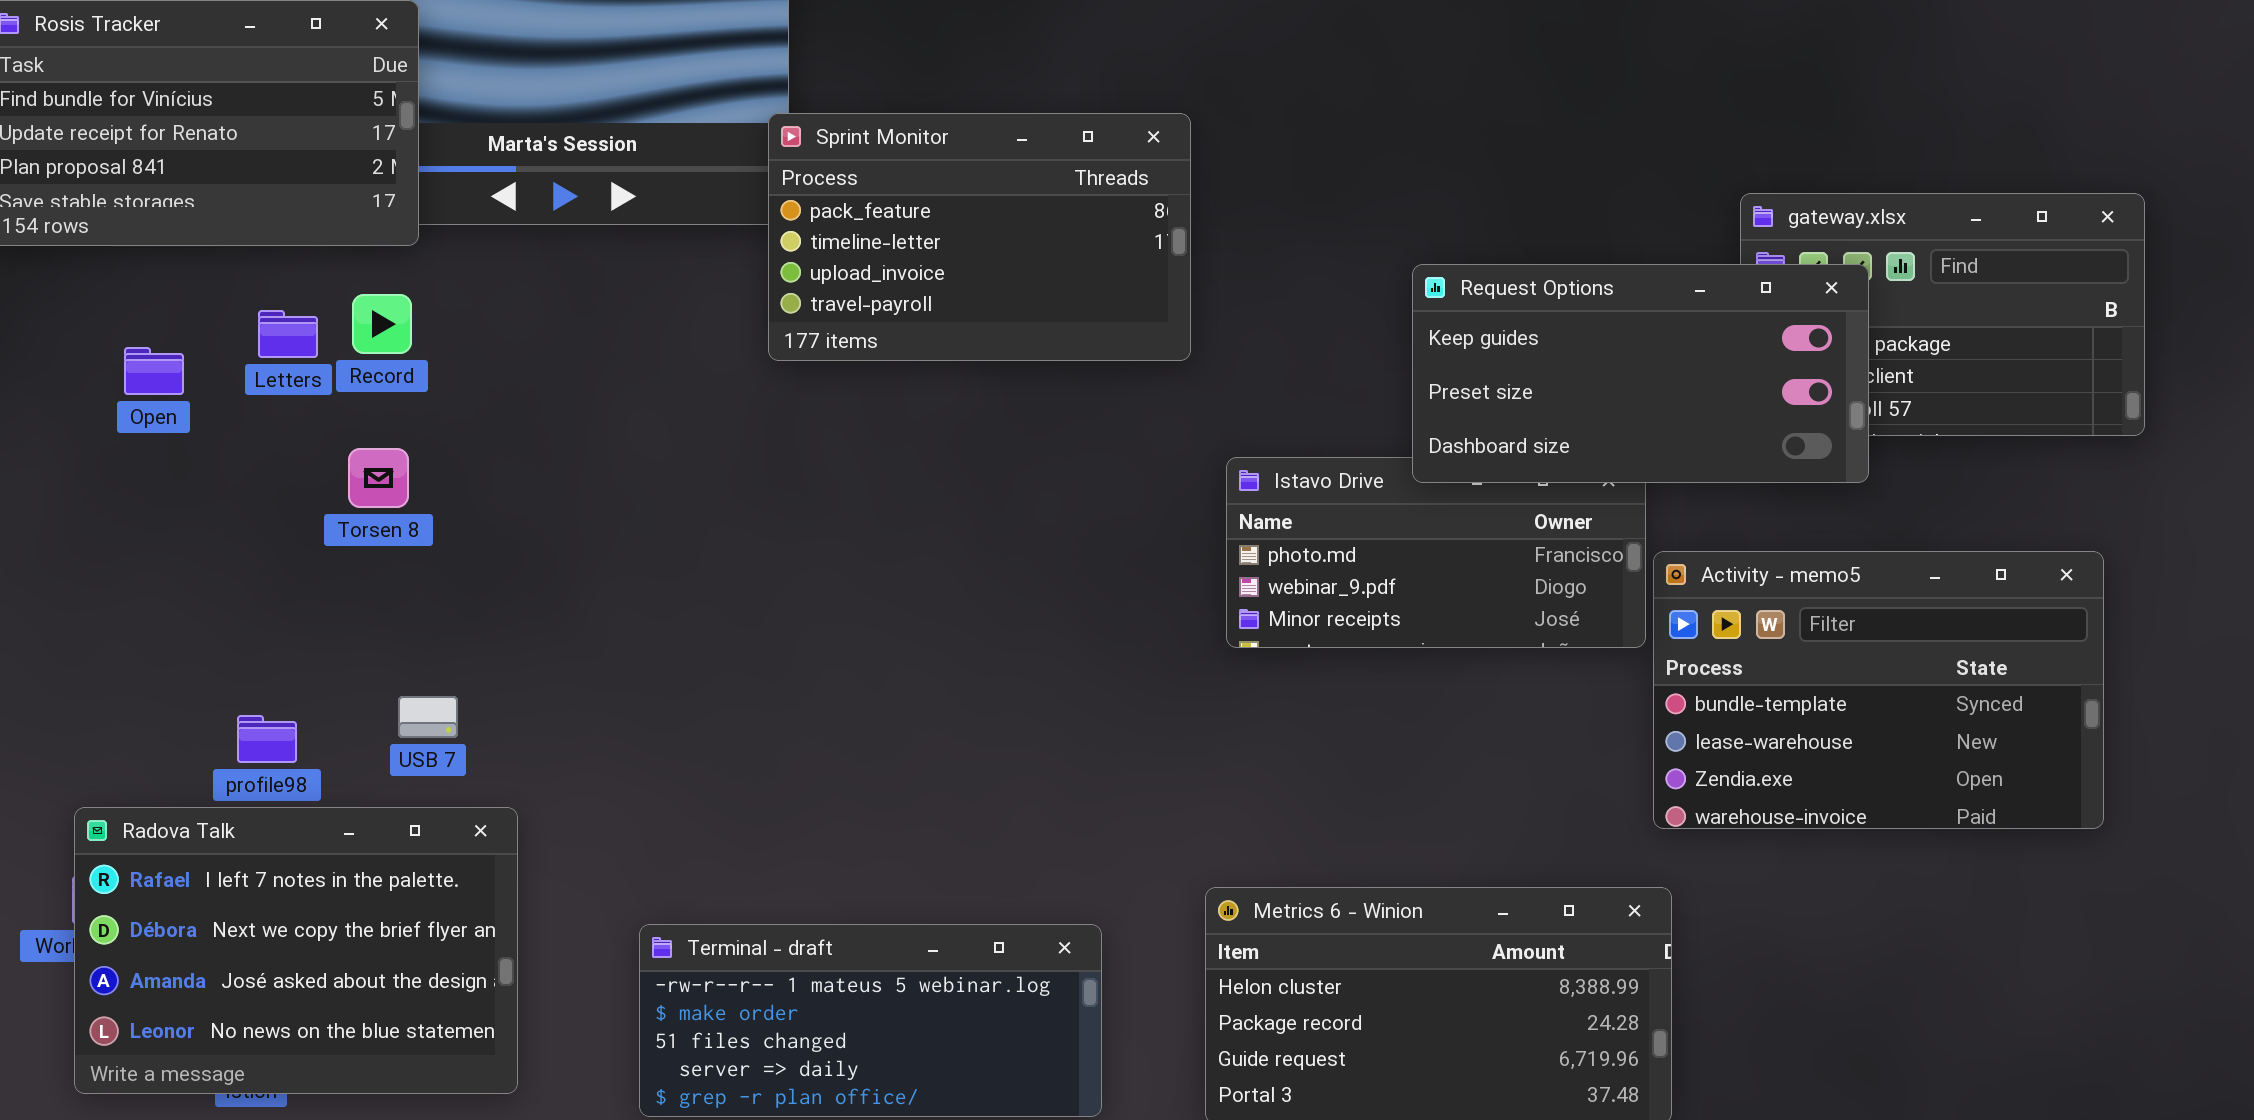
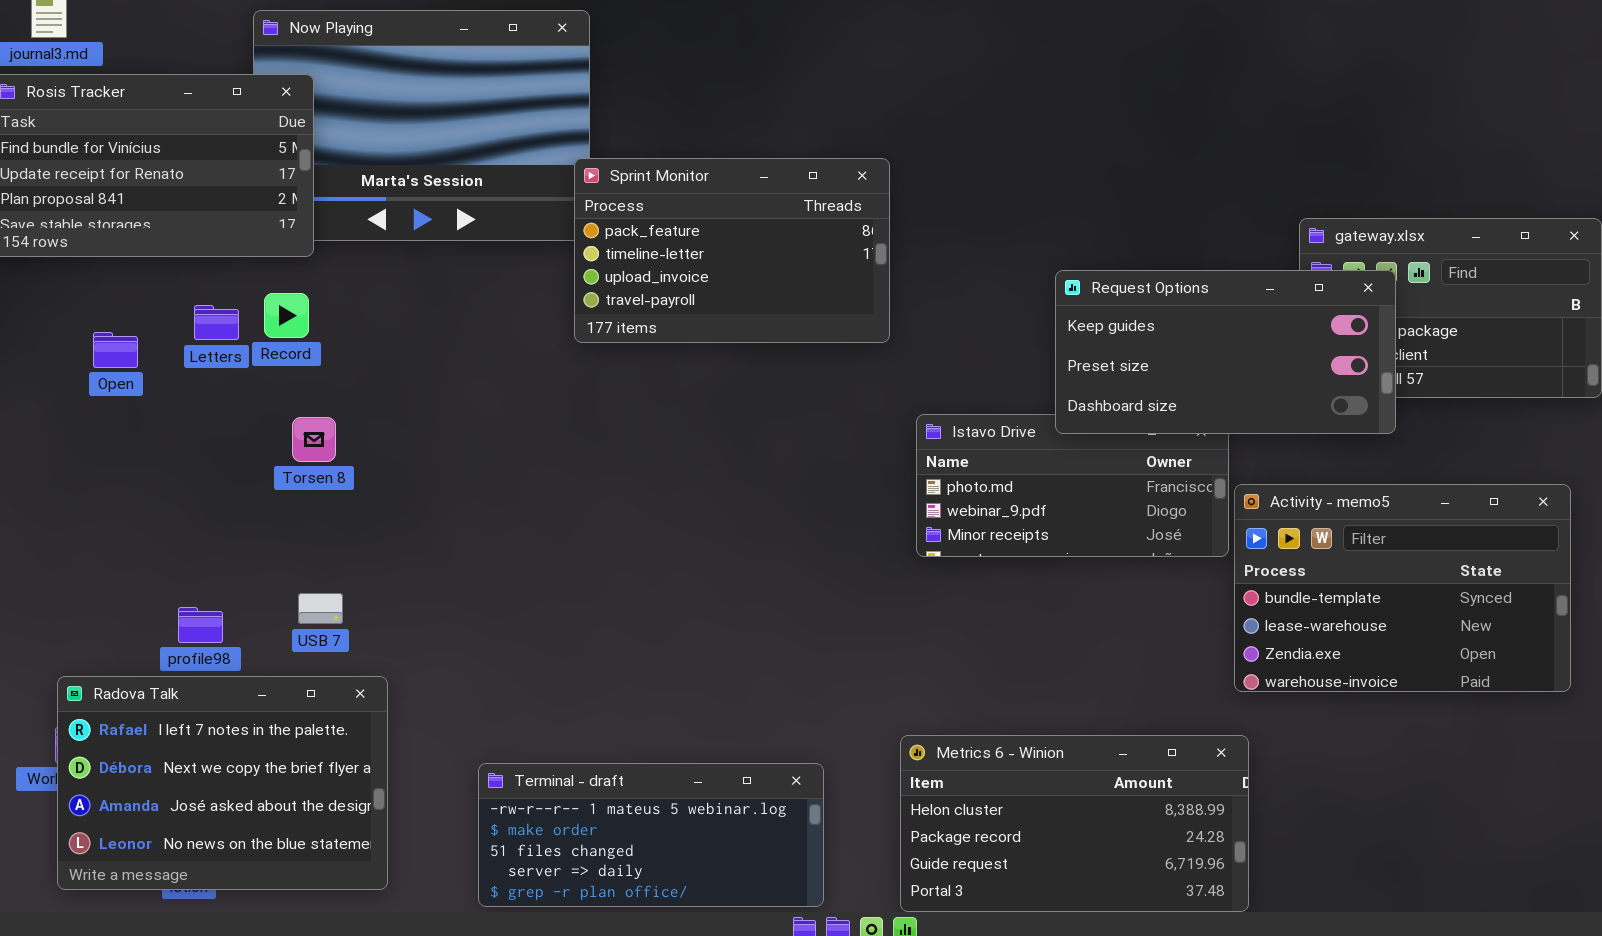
Torsen 8: [348,448,409,508] -> [292,417,336,462], moved

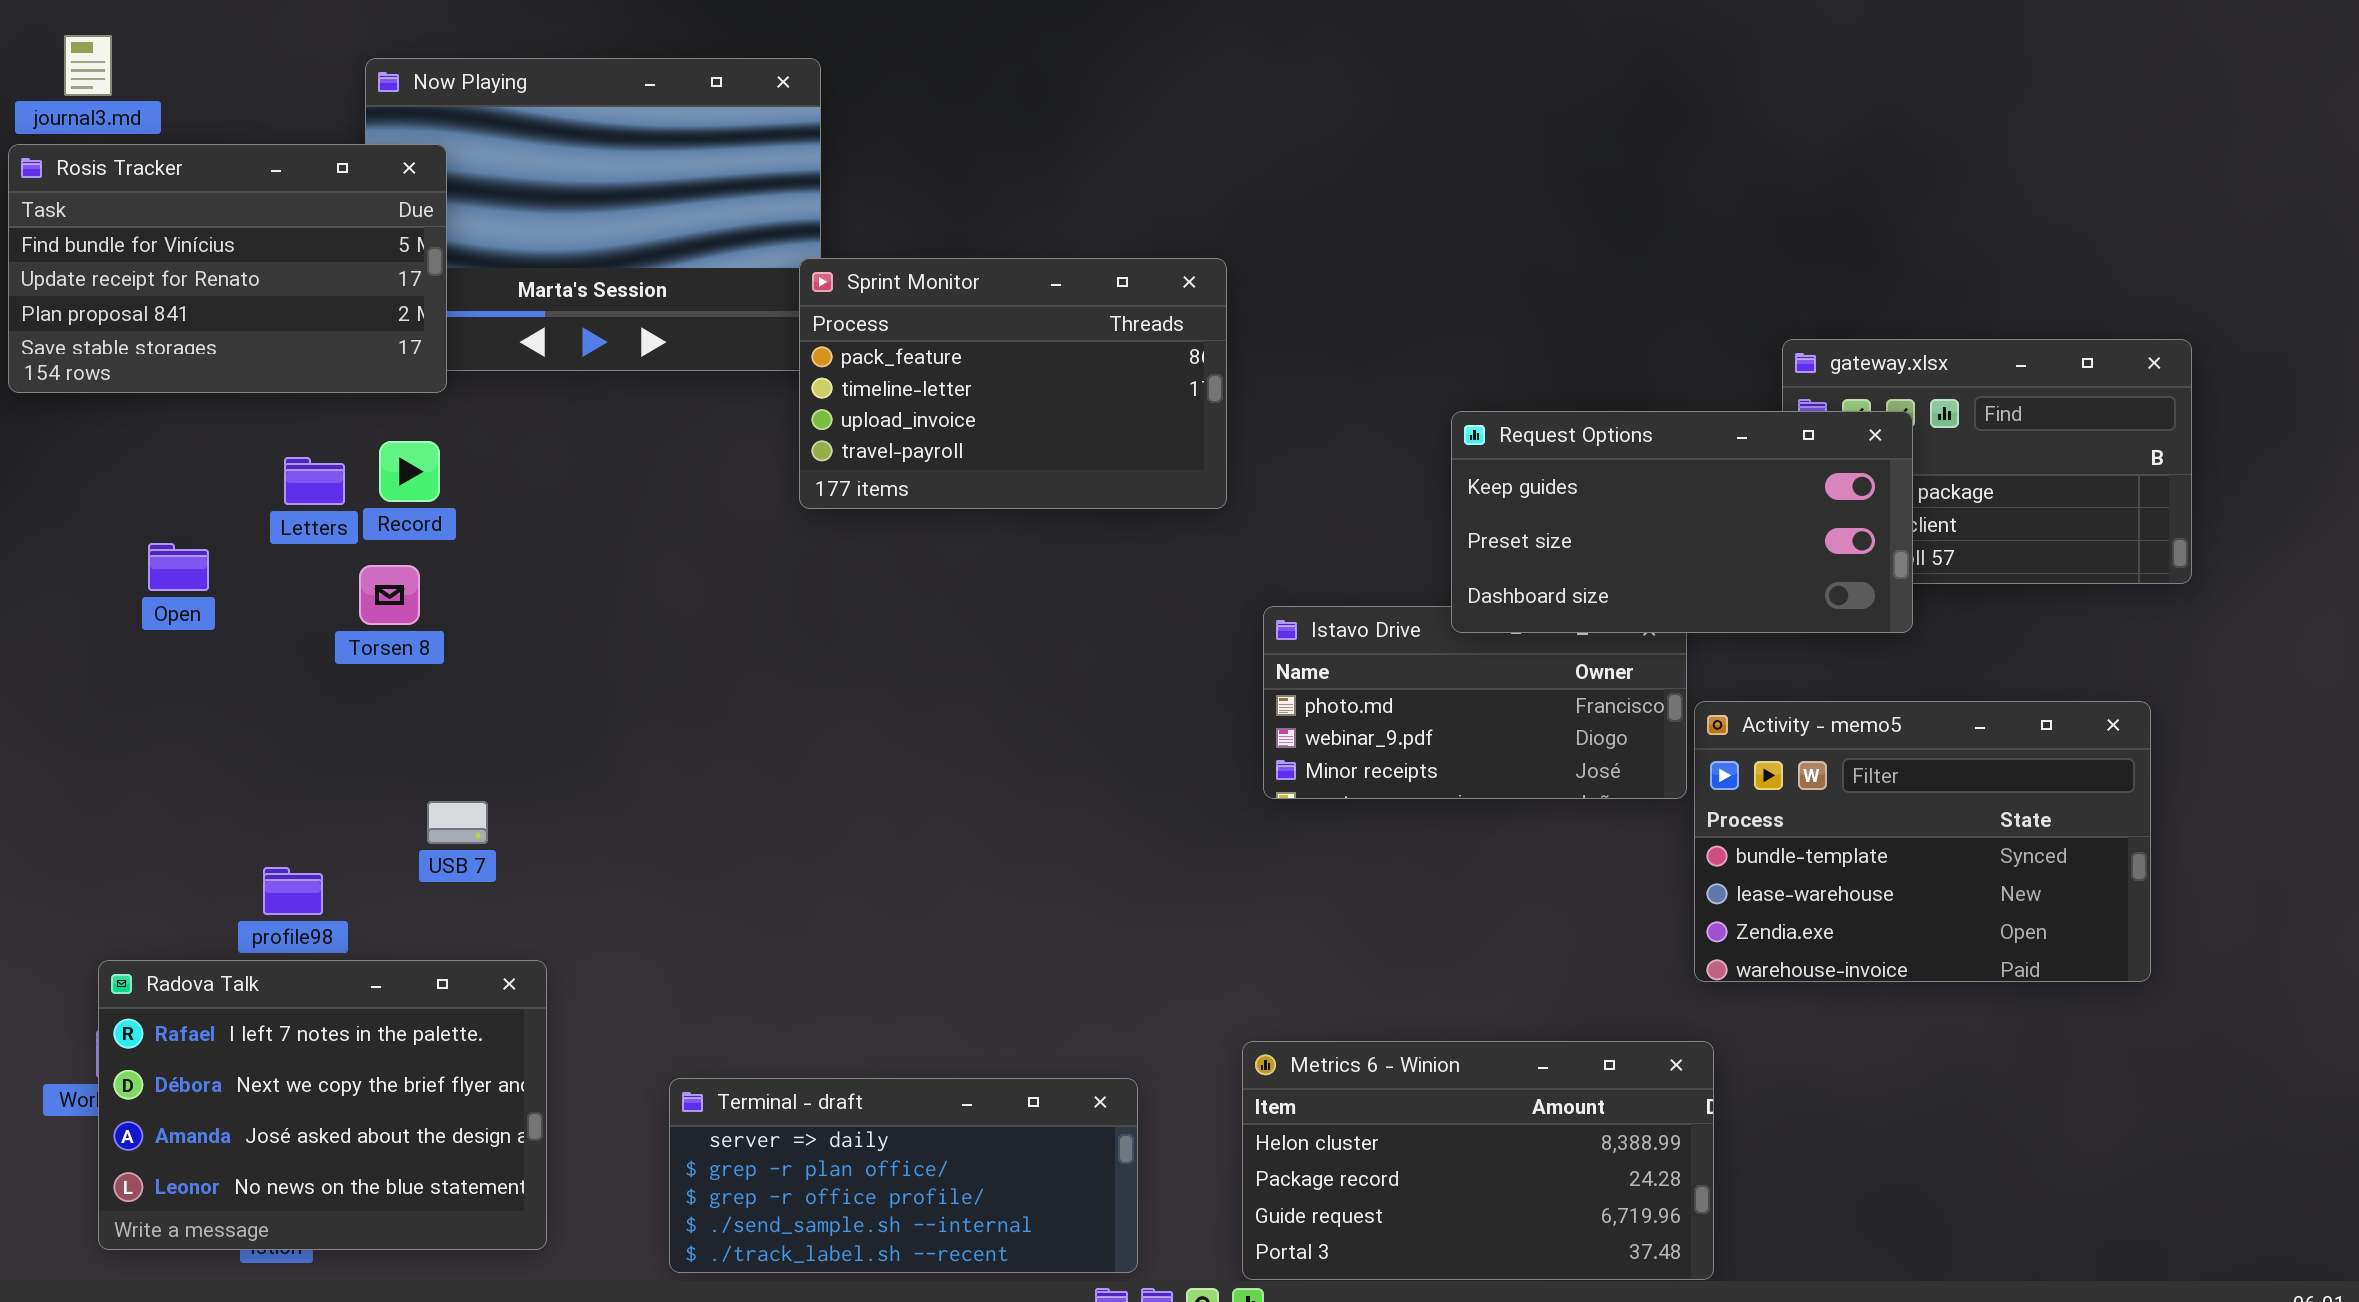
Open: [93,332,138,368] -> [148,543,209,591], moved
Torsen 8: [292,417,336,462] -> [359,565,420,625], moved
USB 7: [298,593,343,624] -> [427,801,488,844], moved
Terminal - draft: [478,763,824,907] -> [669,1078,1138,1273], scrolled down 3 rows

